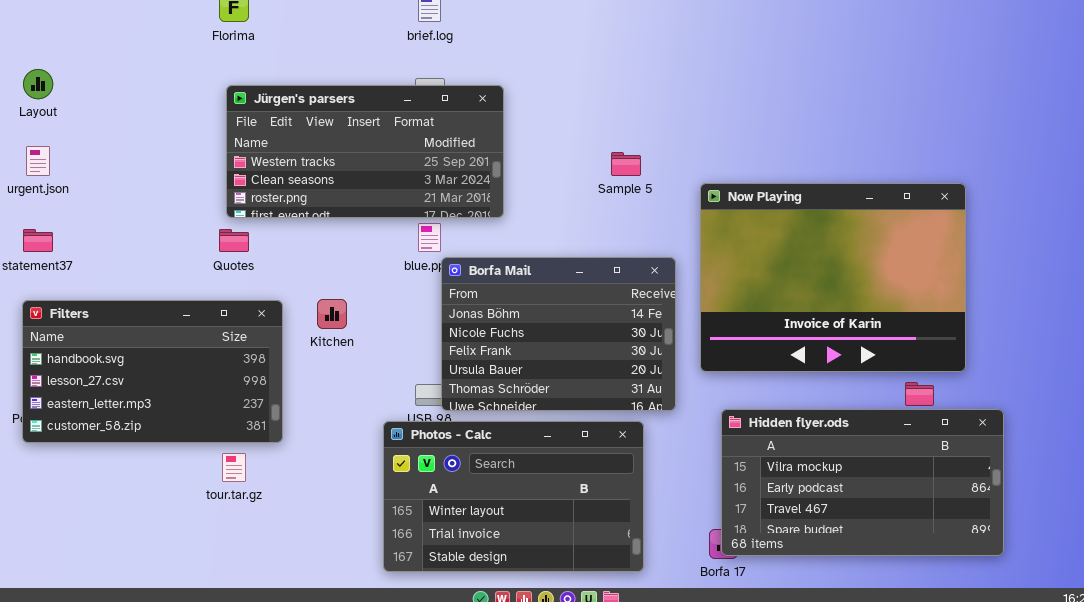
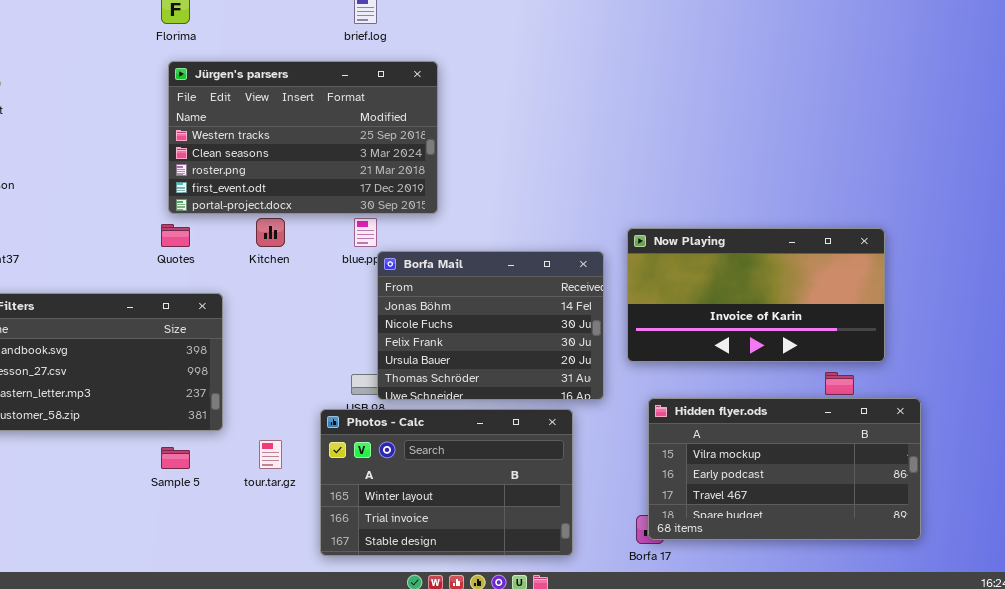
Jürgen's parsers: [226,85,504,218] -> [168,61,438,214], resized
Sample 5: [611,152,641,176] -> [161,447,190,469], moved
Now Playing: [700,183,966,372] -> [627,228,885,362], resized
Kitchen: [317,299,347,329] -> [256,218,285,247], moved
tour.tar.gz: [222,453,246,482] -> [259,440,282,469], moved

